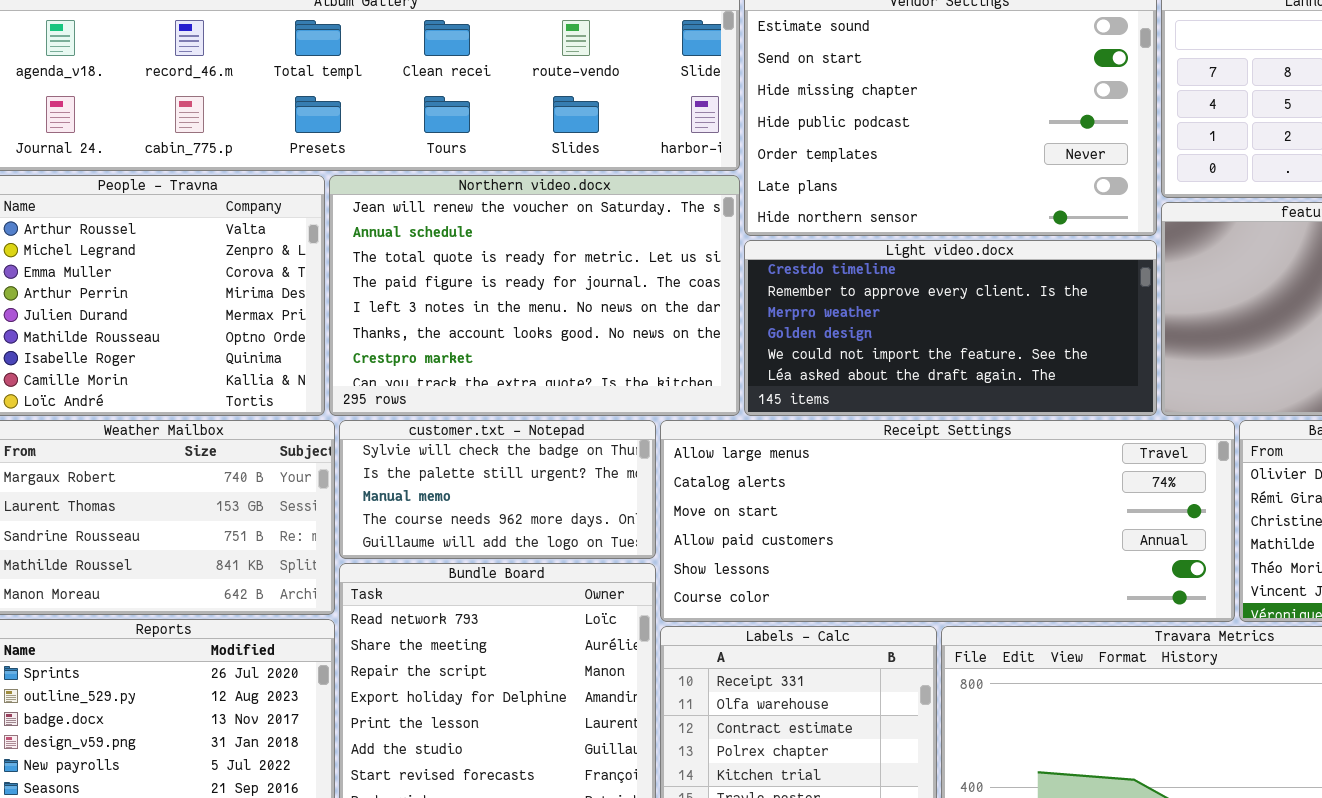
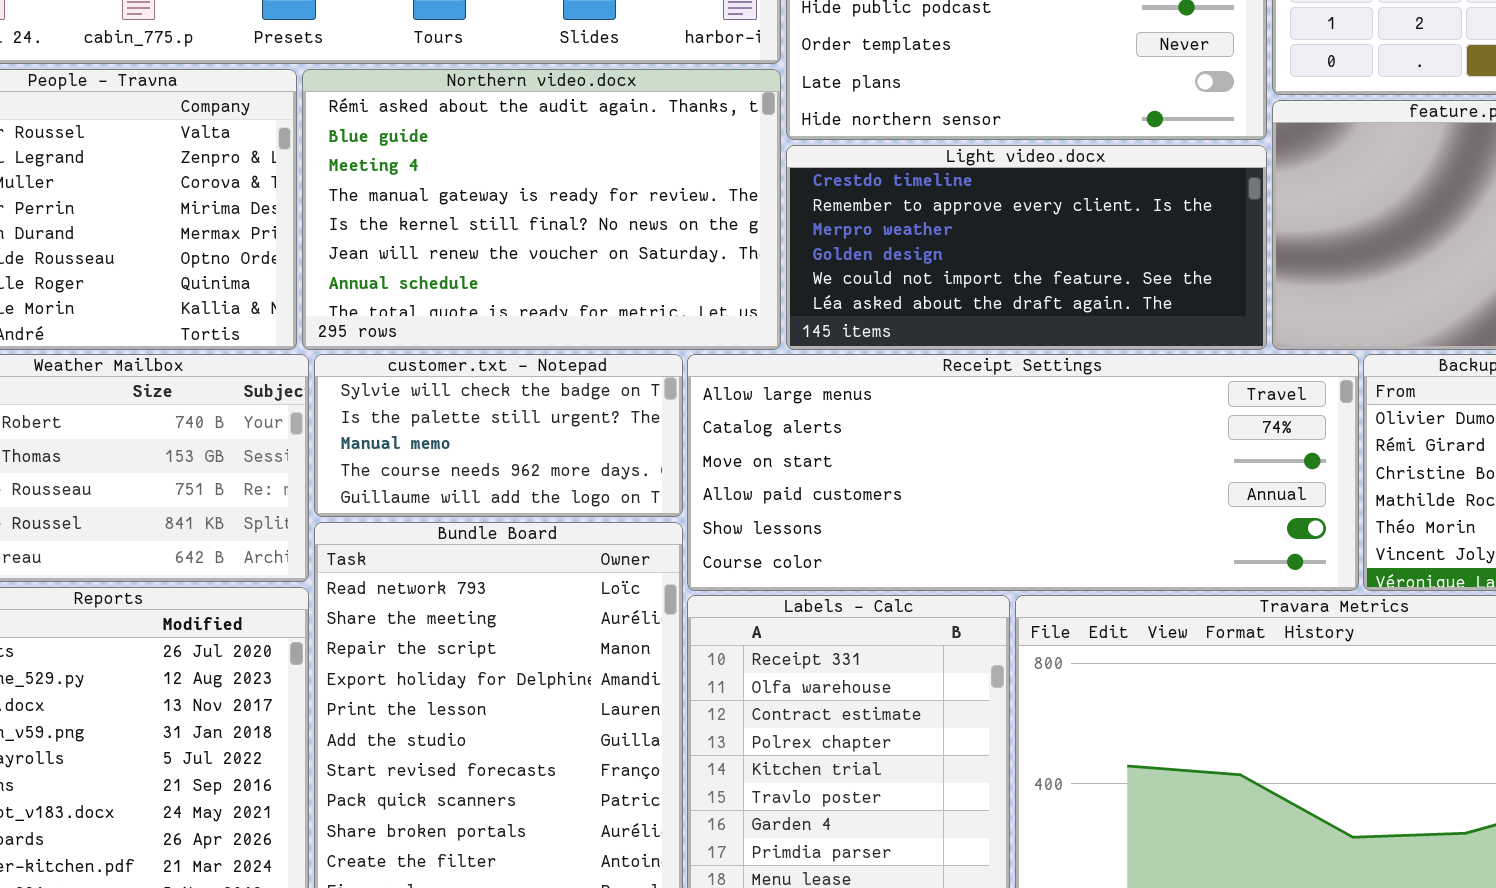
Northern video.docx: [329,175,740,416] -> [302,69,781,350], scrolled up 5 rows

